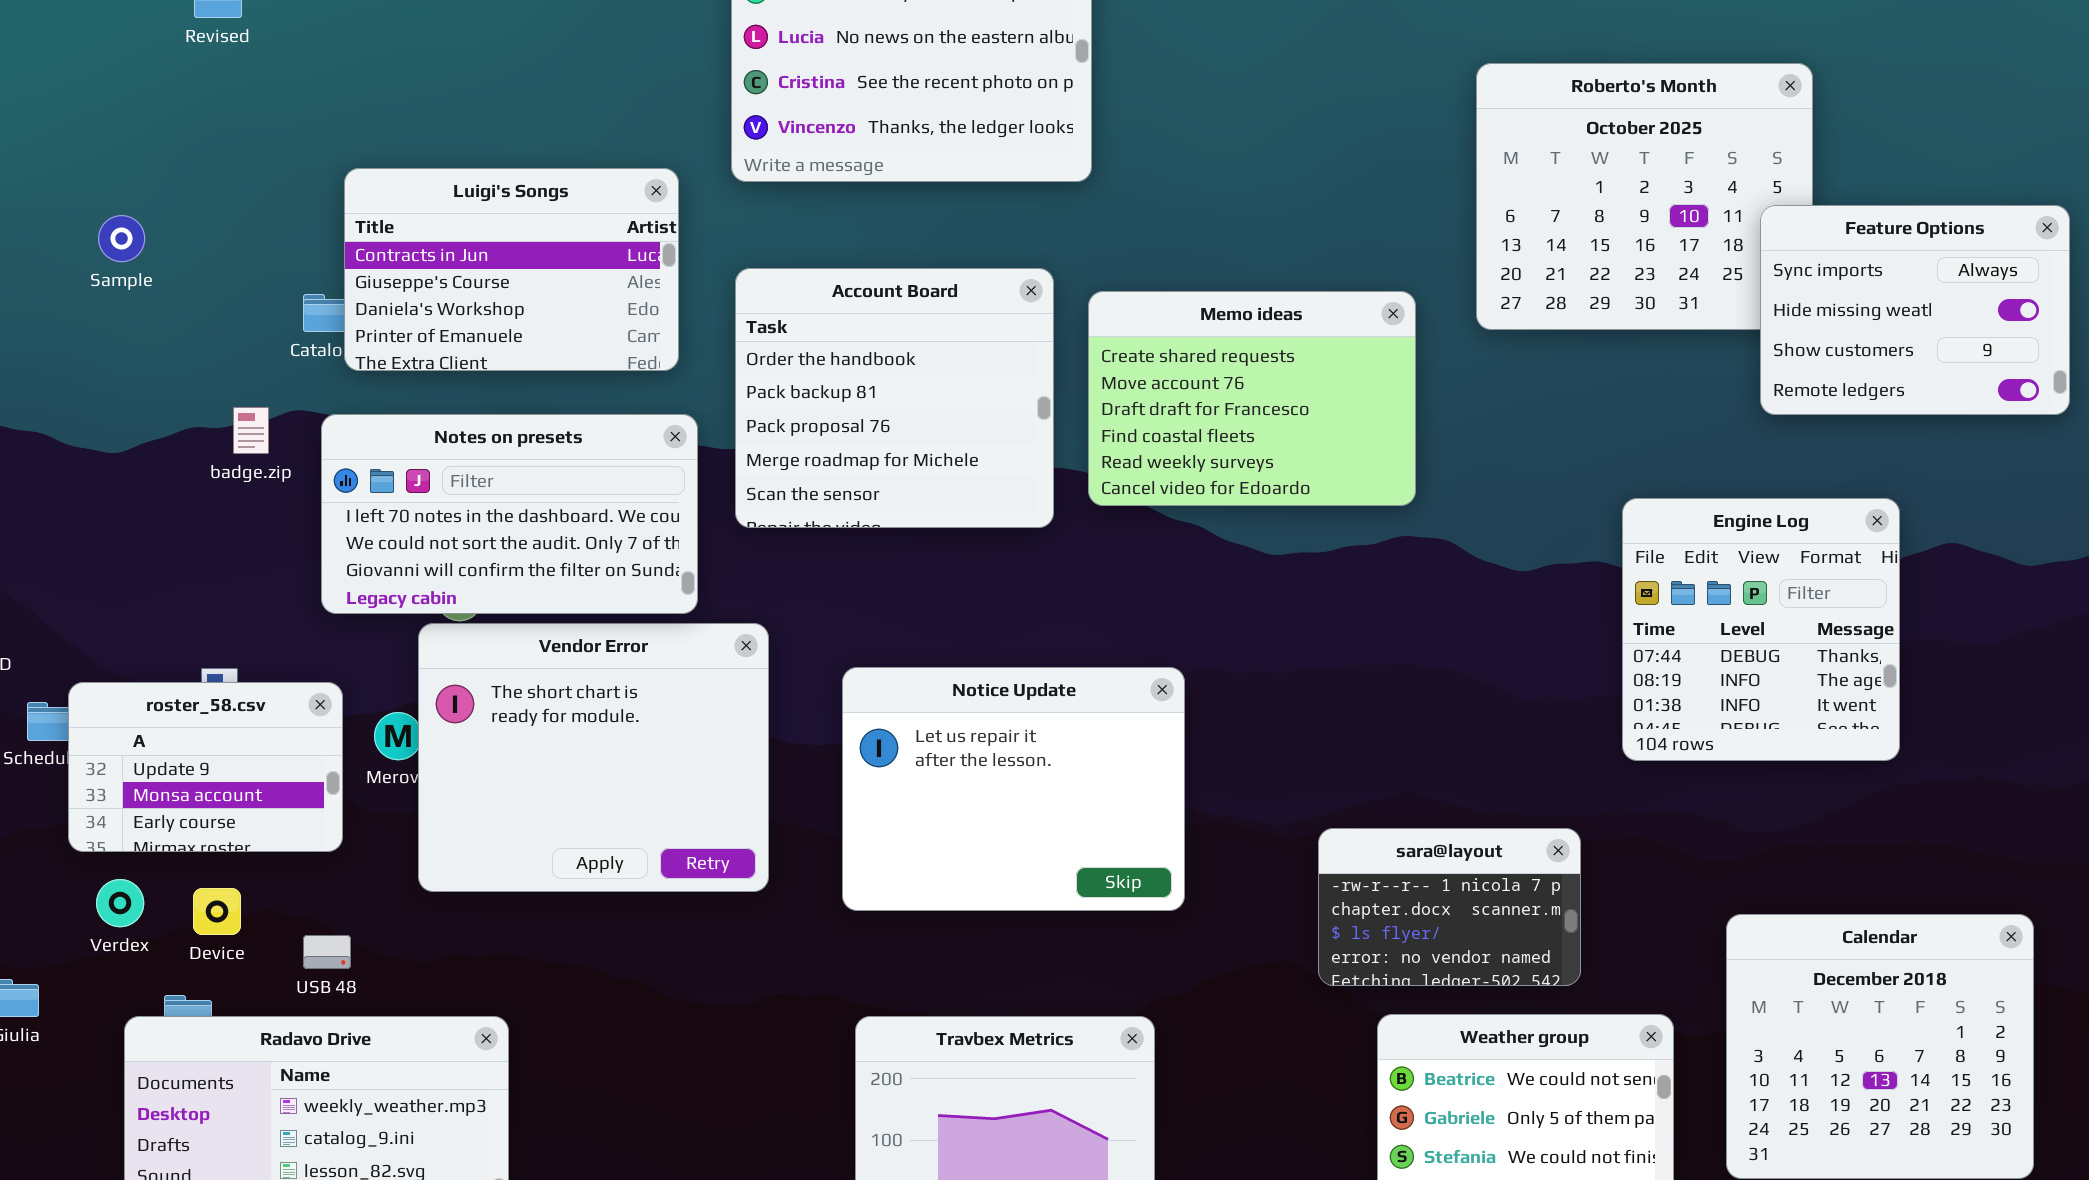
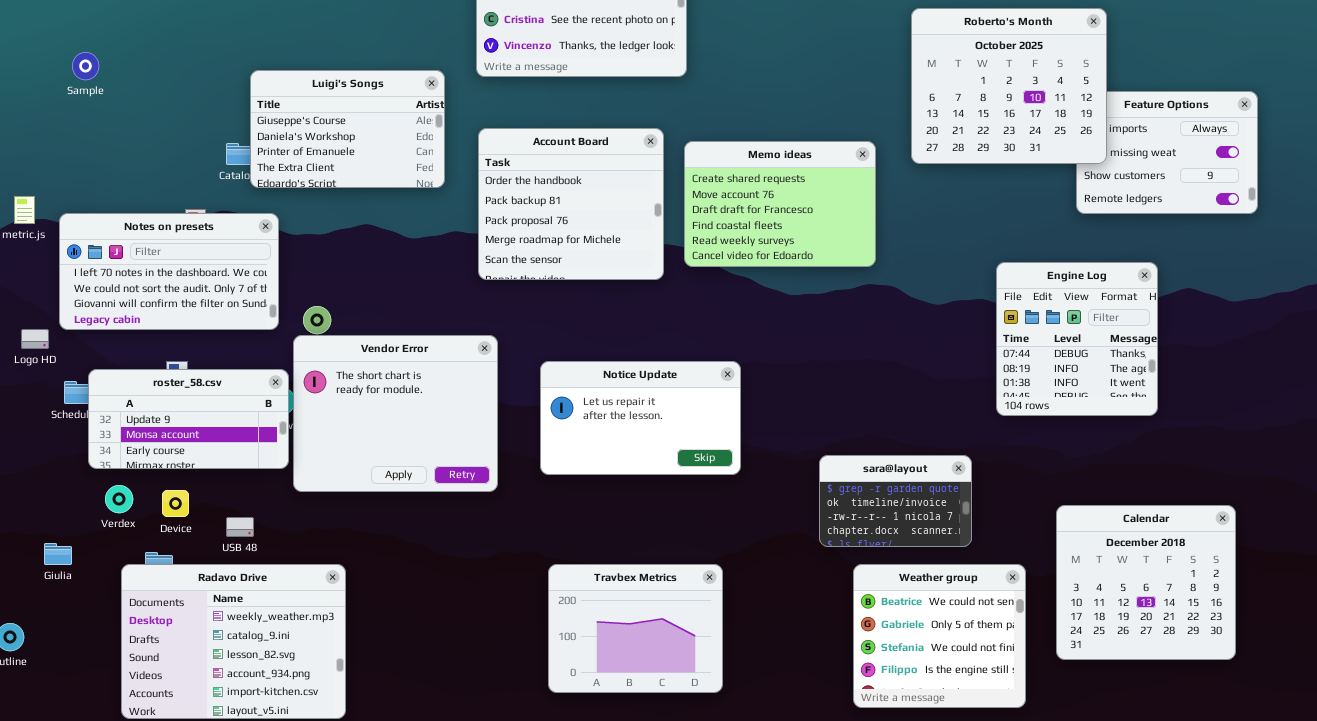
Roberto's Month: [1476,63,1813,330] -> [911,8,1107,164], raised
Luigi's Songs: [344,168,679,371] -> [250,70,445,188], scrolled down 1 row
Sample: [98,215,145,262] -> [72,52,99,80], moved
Notes on presets: [321,414,698,614] -> [59,213,279,330], moved
Notice Update: [842,667,1185,911] -> [540,361,741,475], resized
roster_58.csv: [68,682,343,852] -> [88,369,289,469], resized
sara@layout: [1318,828,1581,986] -> [819,455,972,547], scrolled up 2 rows

